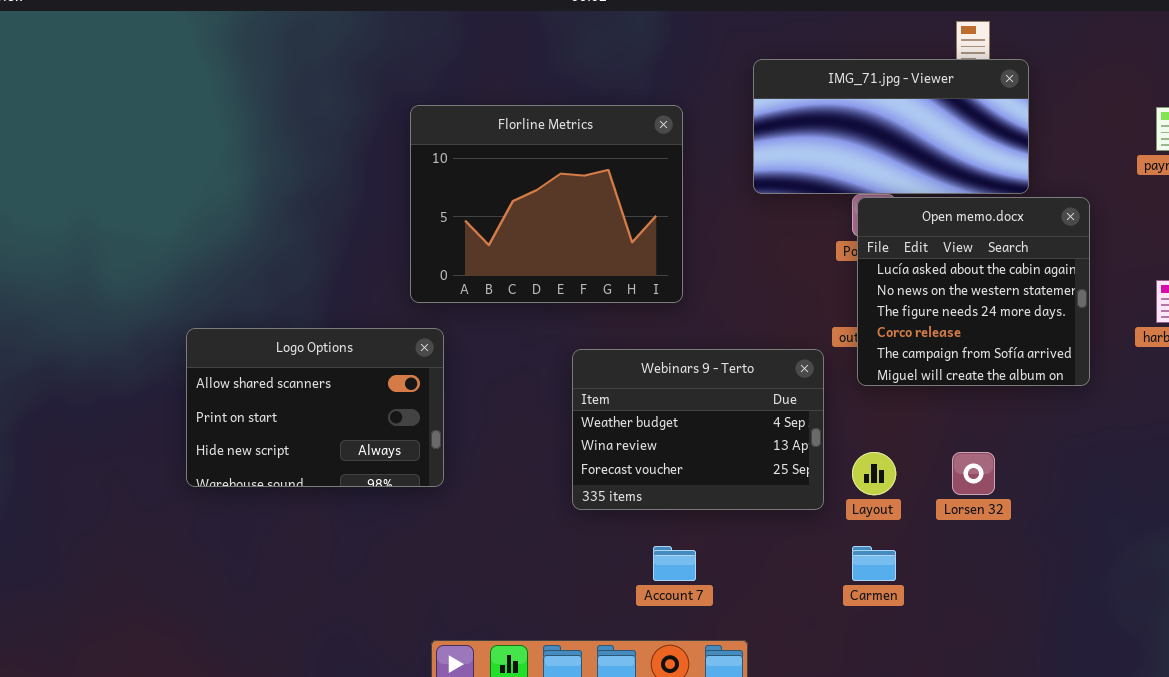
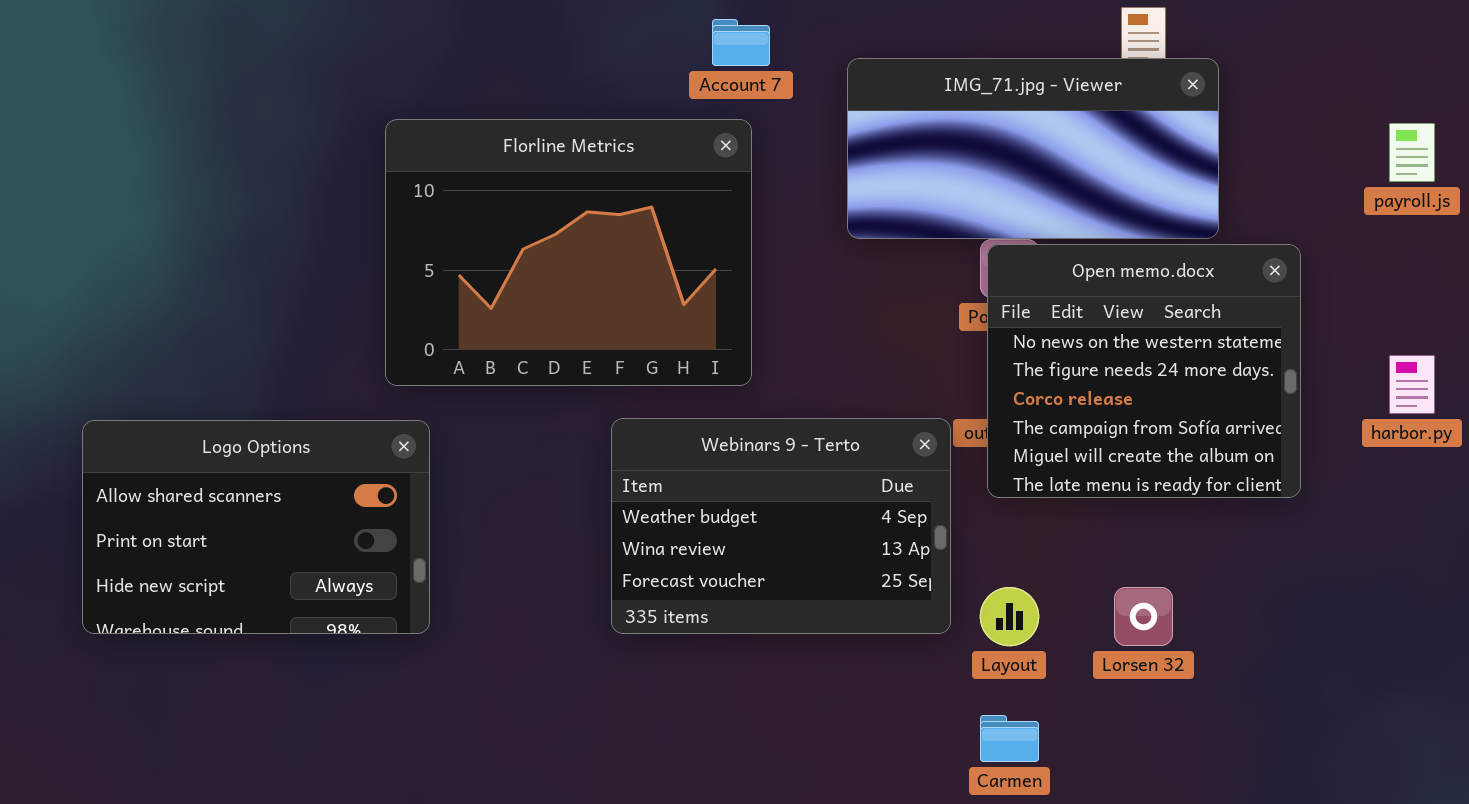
Open memo.docx: [857,197,1090,386] -> [987,244,1301,498], scrolled down 1 row
Webinars 9 - Terto: [572,349,824,510] -> [611,418,951,634], moved
Account 7: [653,546,696,581] -> [712,19,770,66], moved

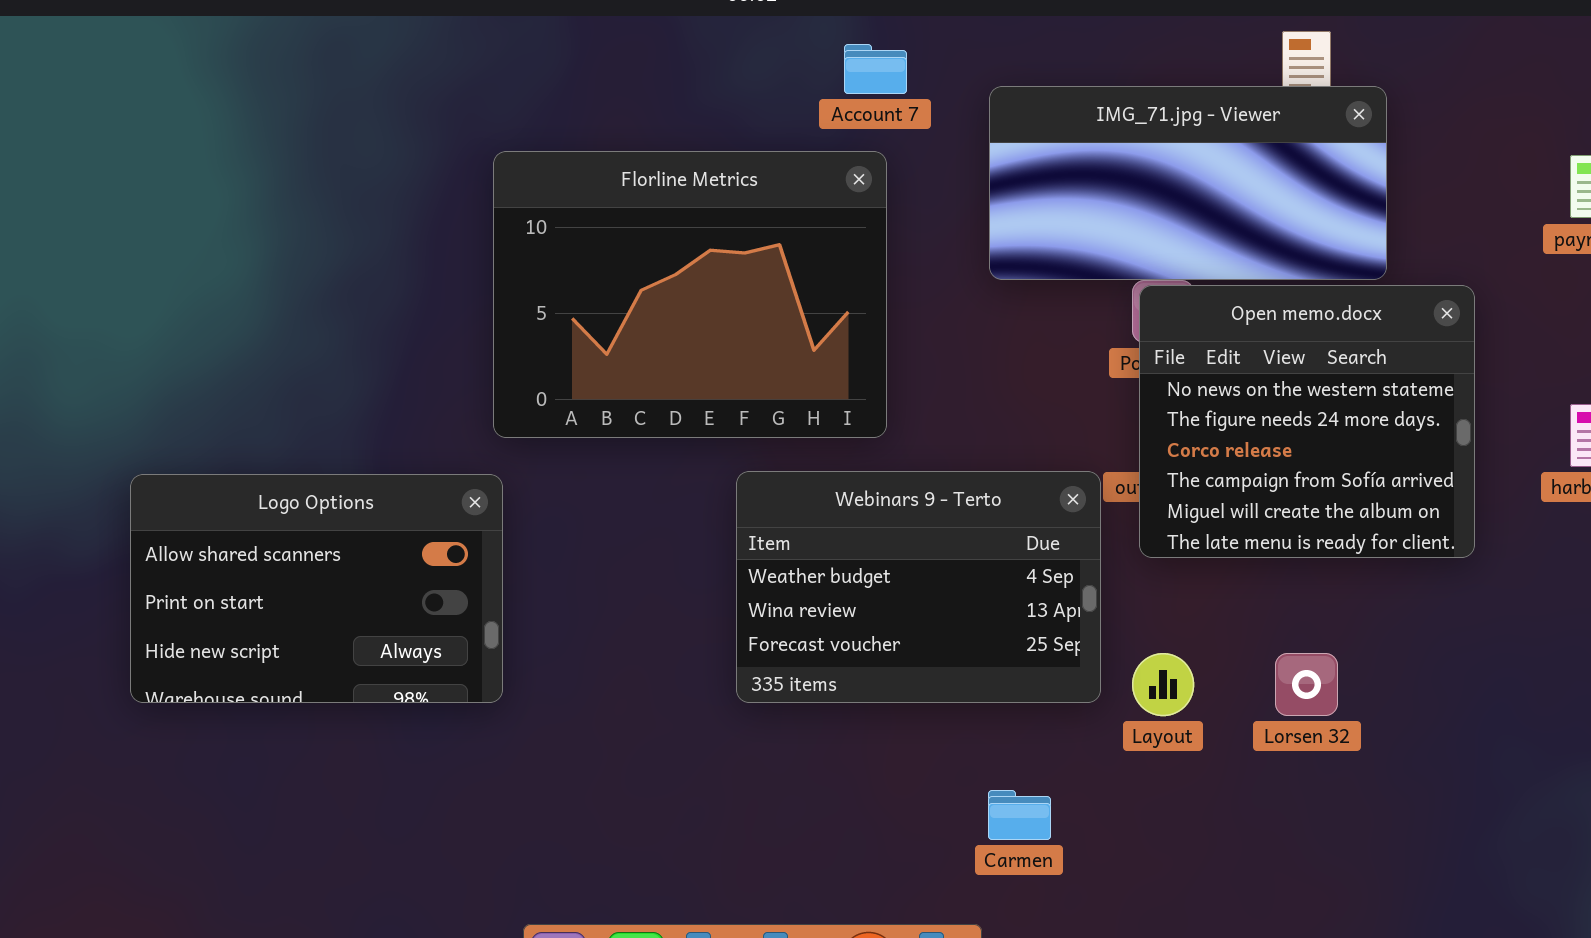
Logo Options: [82,420,430,634] -> [130,474,503,703], moved
Carmen: [980,715,1039,762] -> [988,790,1051,840], moved

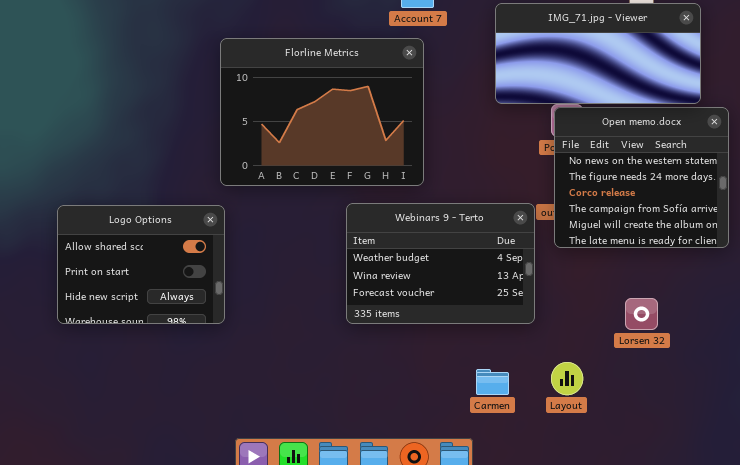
IMG_71.jpg - Viewer: [989,86,1387,280] -> [495,3,701,104], moved
Logo Options: [130,474,503,703] -> [57,205,225,324], resized
Layout: [1132,653,1194,716] -> [551,362,583,395], moved

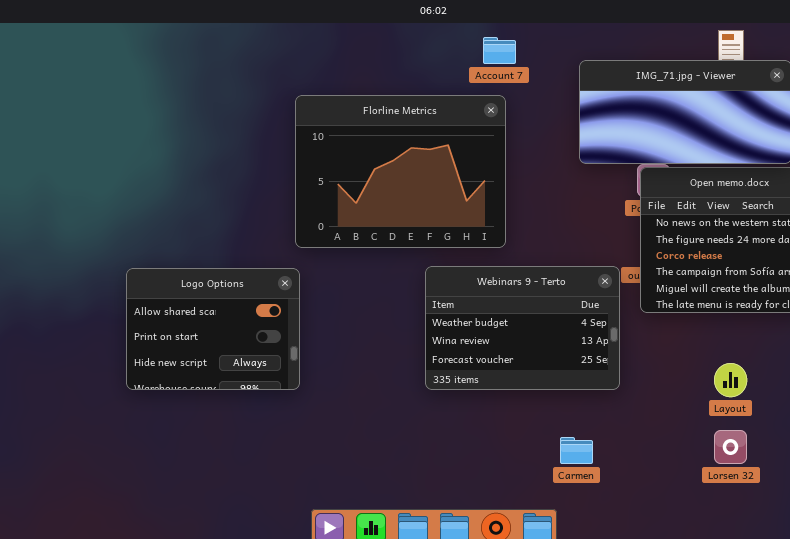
Lorsen 32: [625,298,658,330] -> [714,430,747,464], moved
Layout: [551,362,583,395] -> [714,363,747,397], moved

